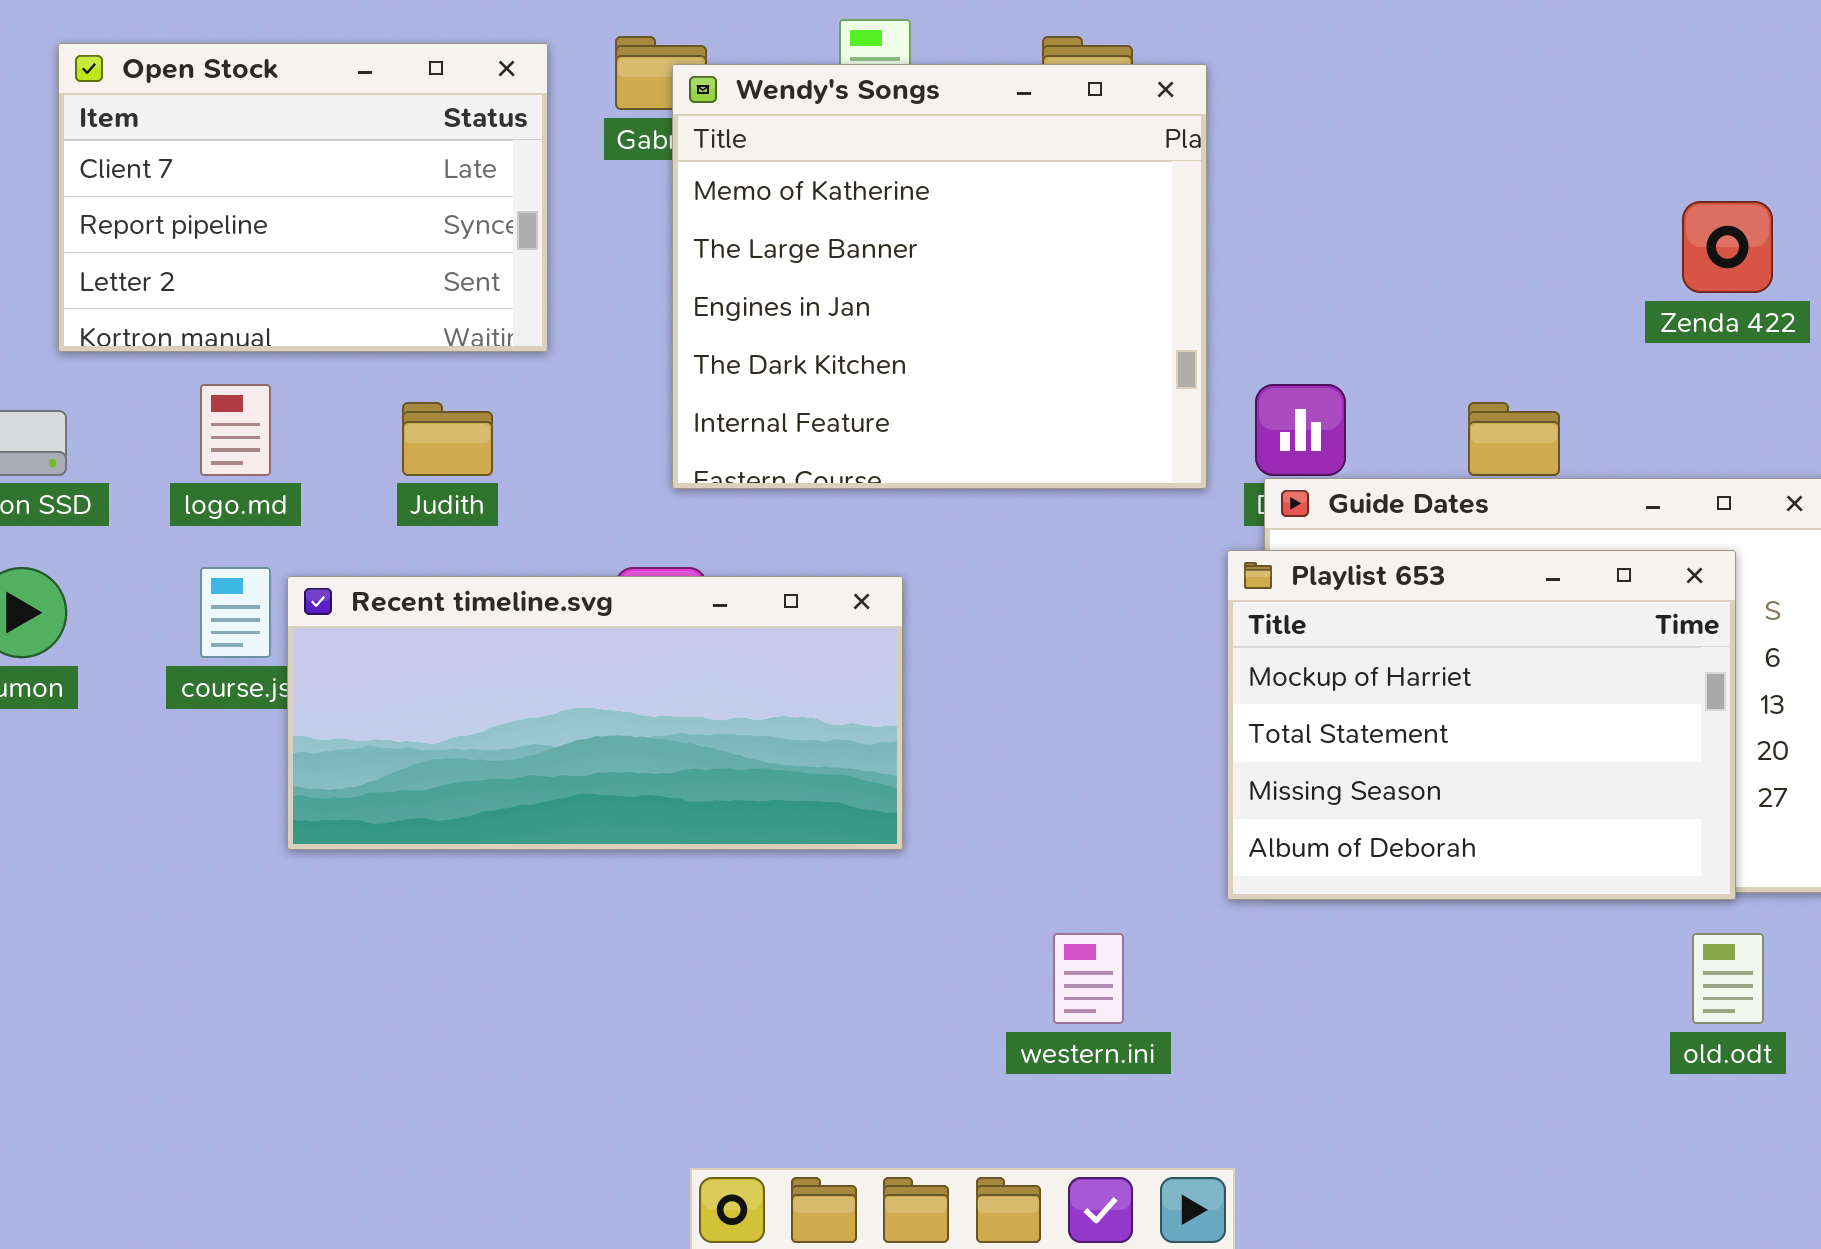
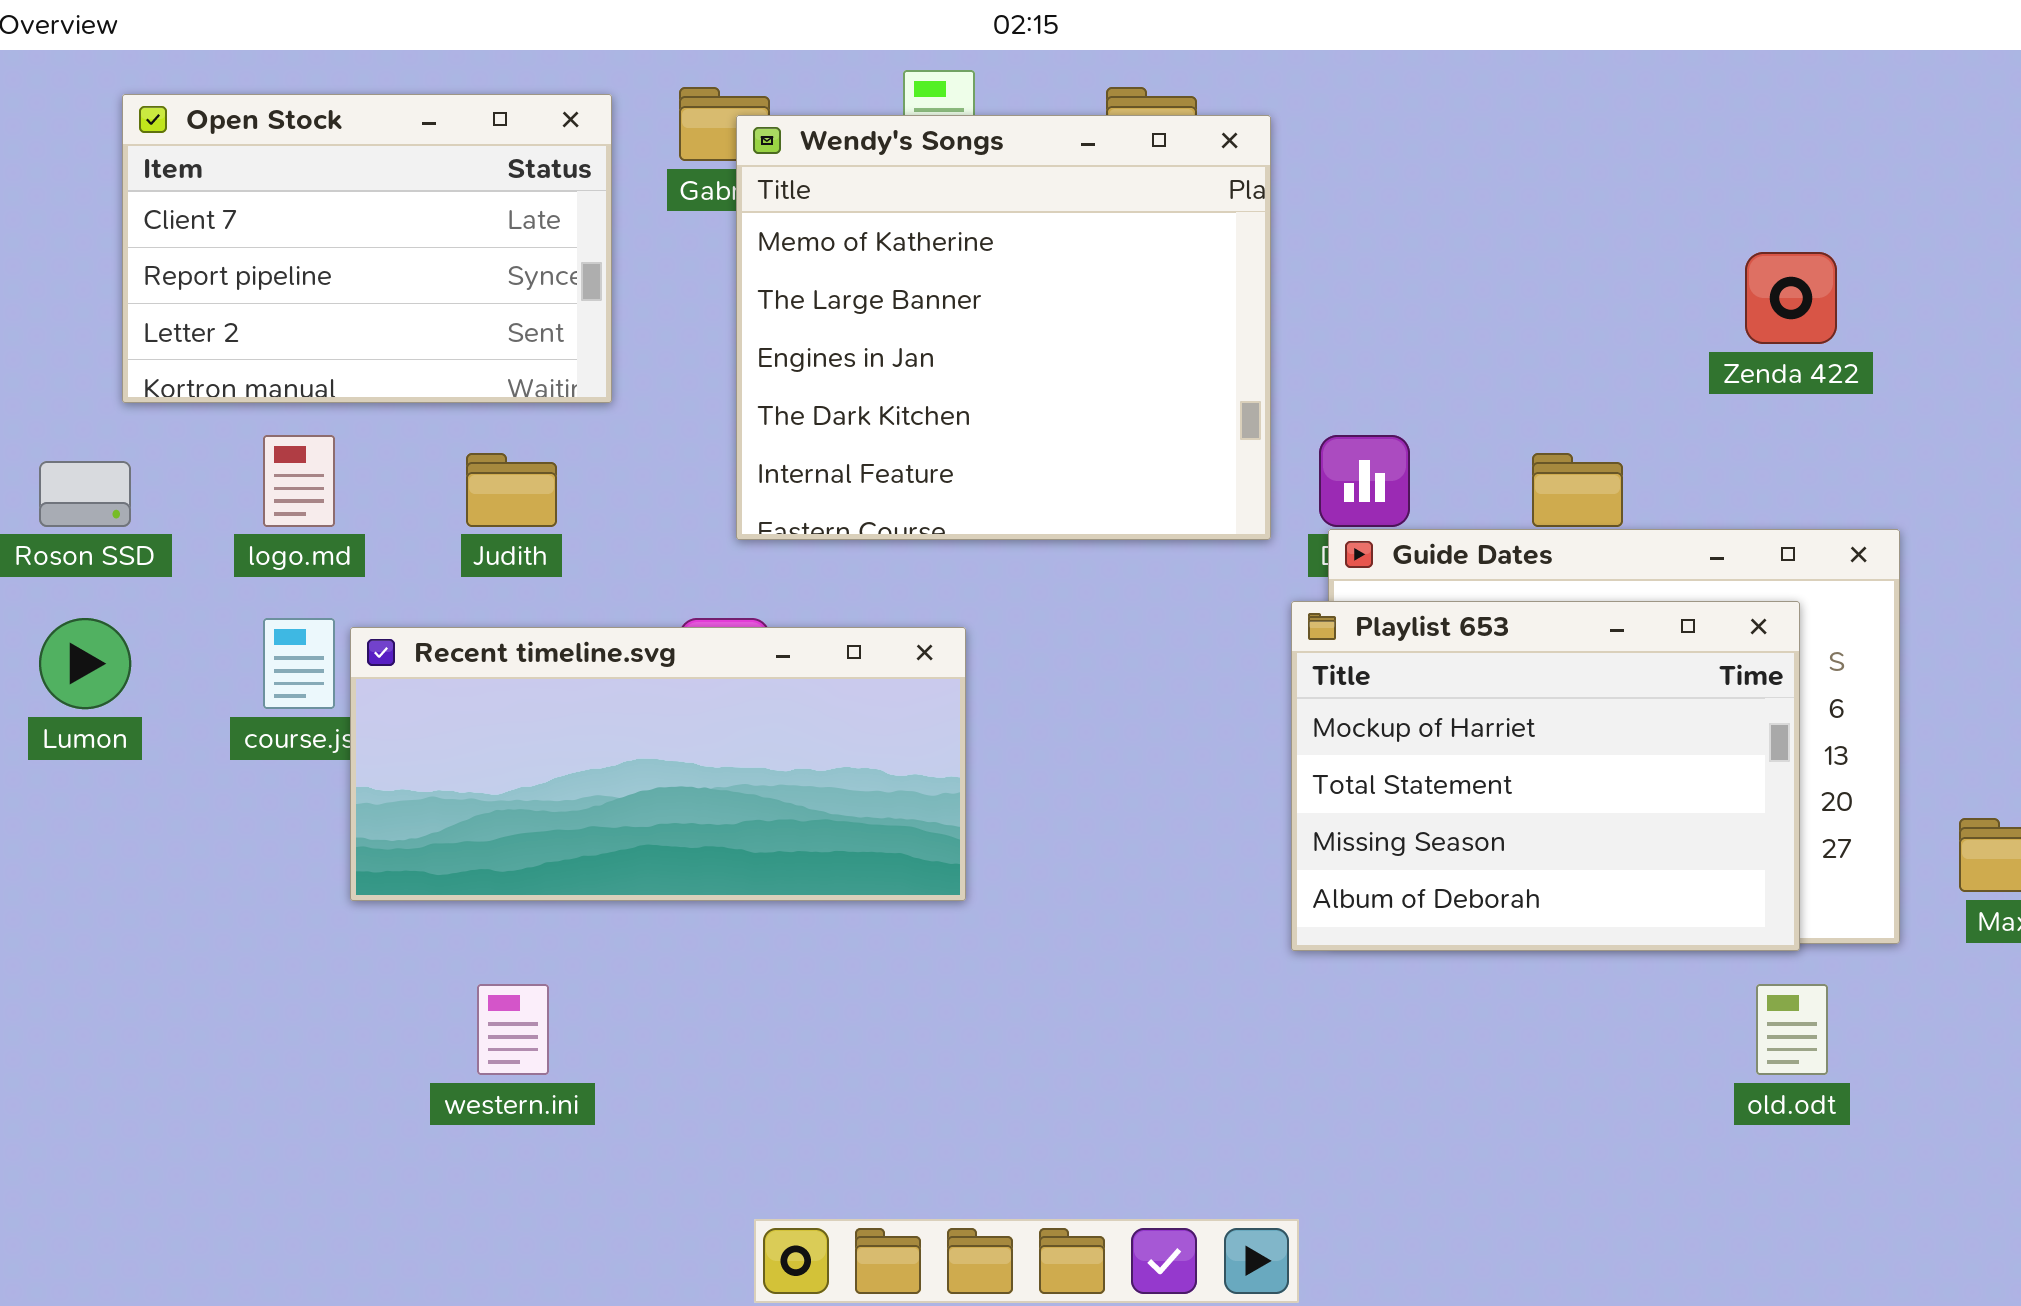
western.ini: [1053,933,1124,1024] -> [477,984,549,1075], moved

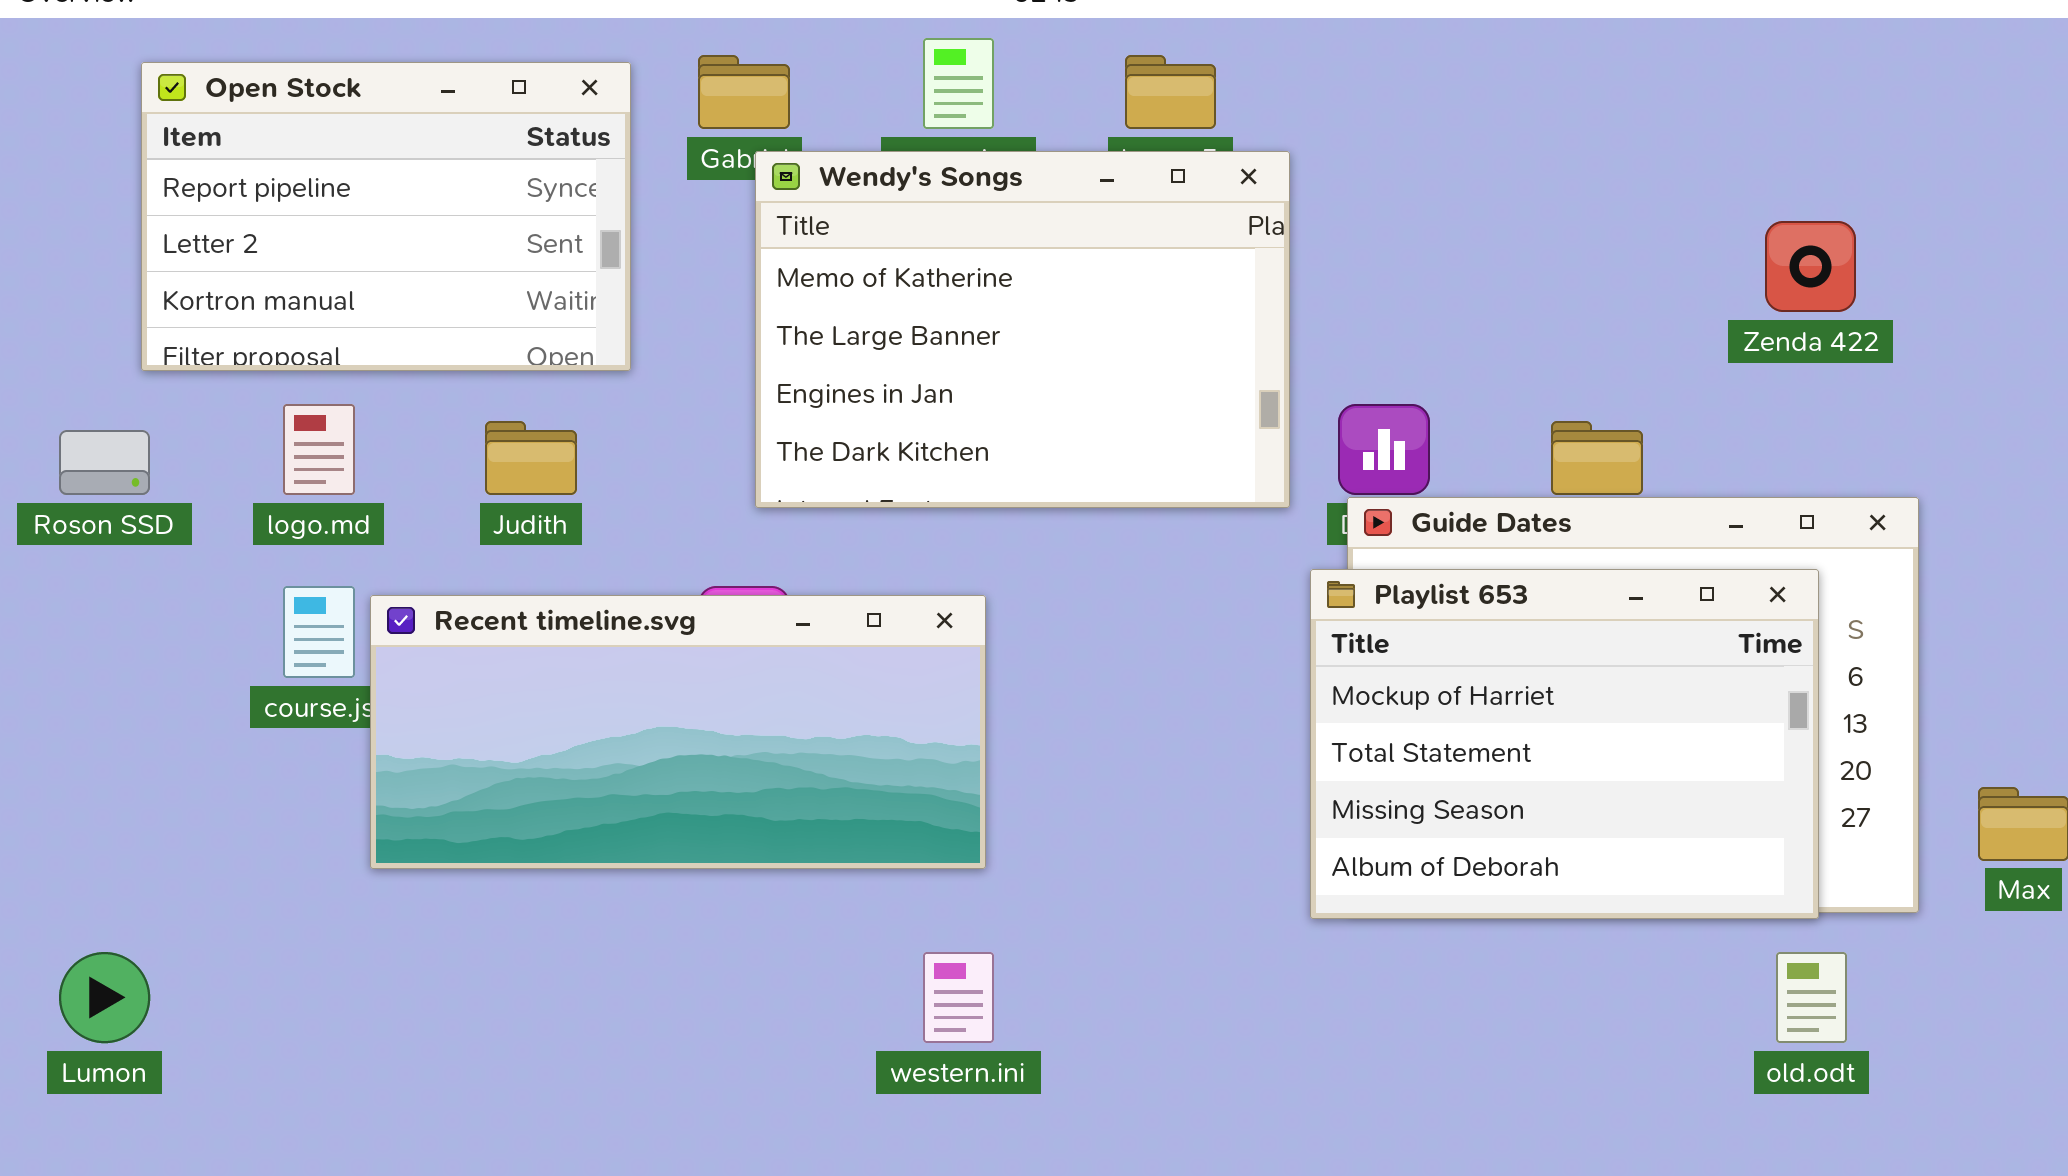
Open Stock: [122,94,612,403] -> [141,62,631,371], scrolled down 1 row
Wendy's Songs: [736,115,1271,540] -> [755,151,1290,508], resized
Lumon: [39,618,131,709] -> [59,952,150,1043], moved
western.ini: [477,984,549,1075] -> [923,952,994,1043], moved

